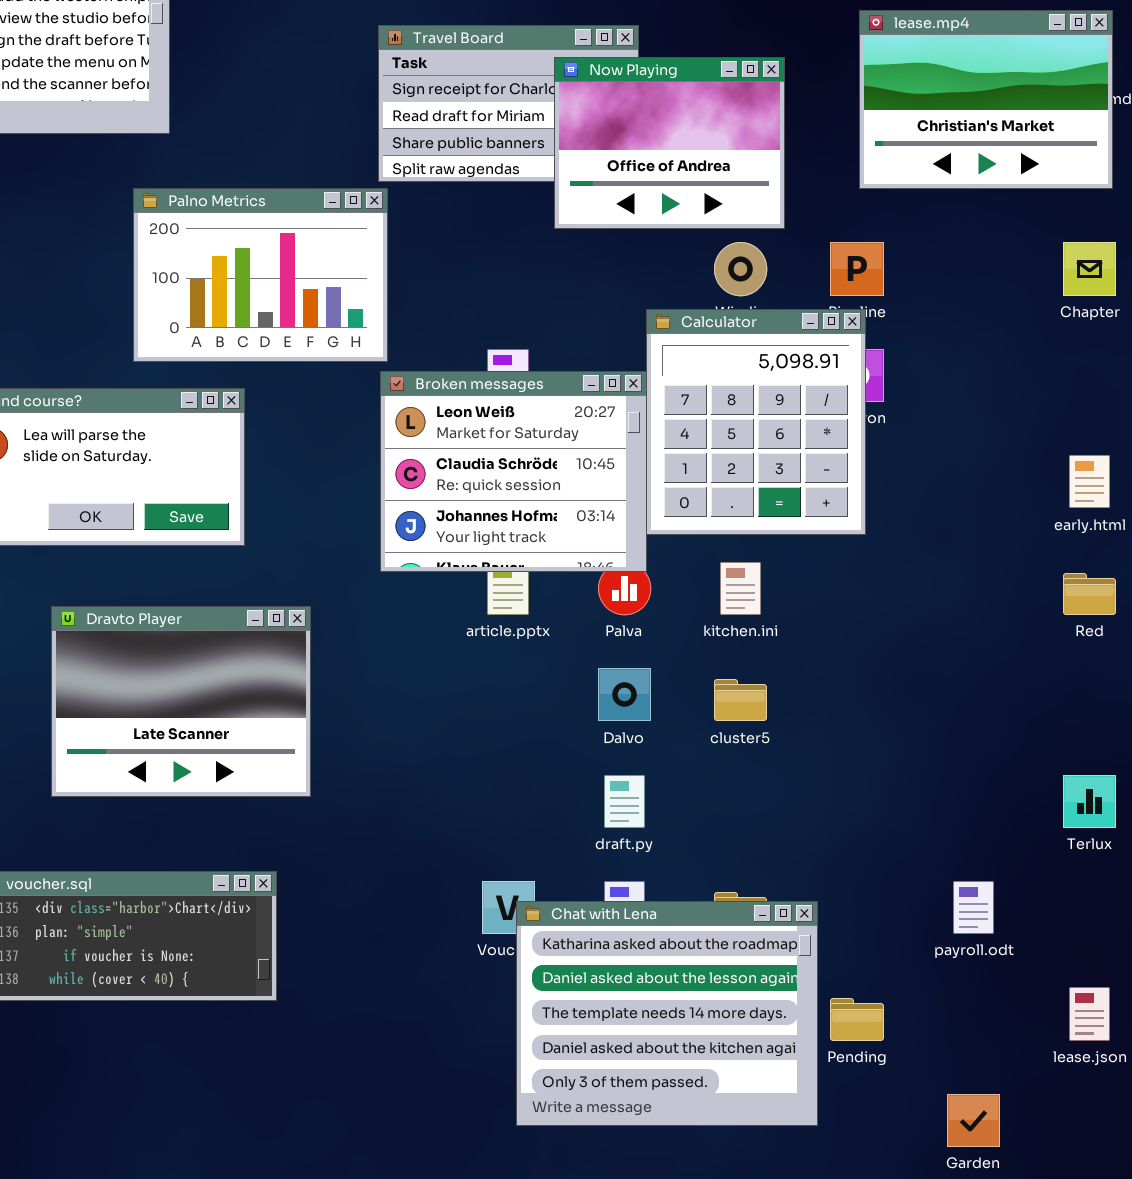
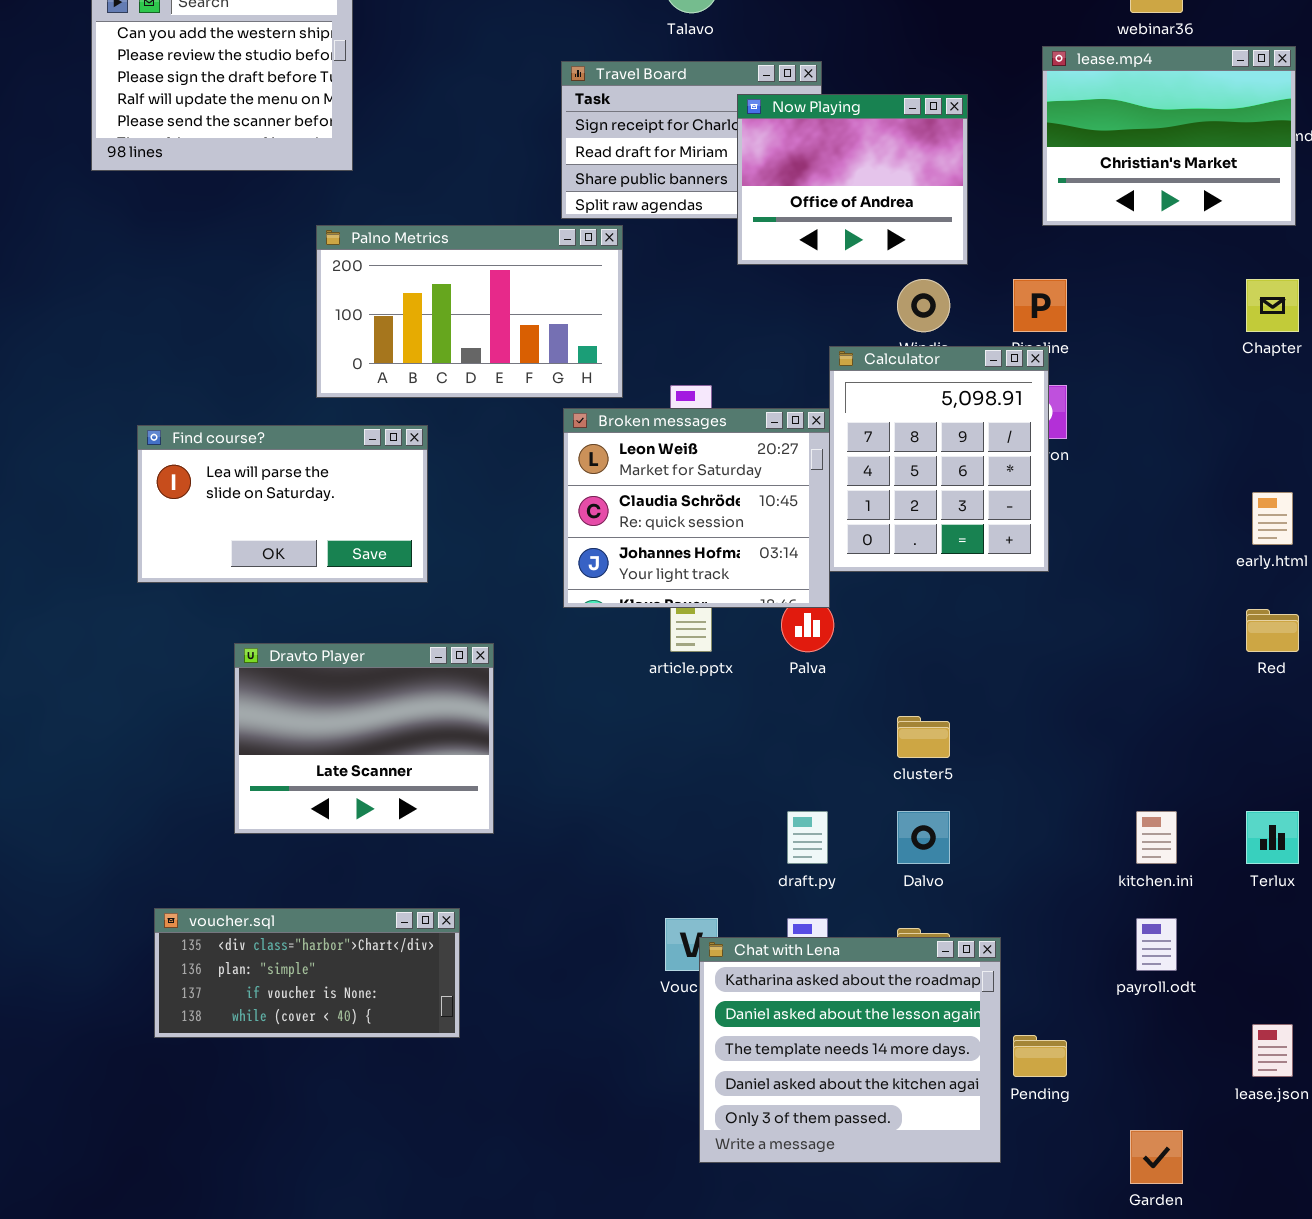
Palno Metrics: [133,188,388,362] -> [316,225,623,398], resized
kitchen.ini: [720,562,761,615] -> [1136,811,1177,864], moved
Dalvo: [598,668,651,721] -> [897,811,950,864], moved

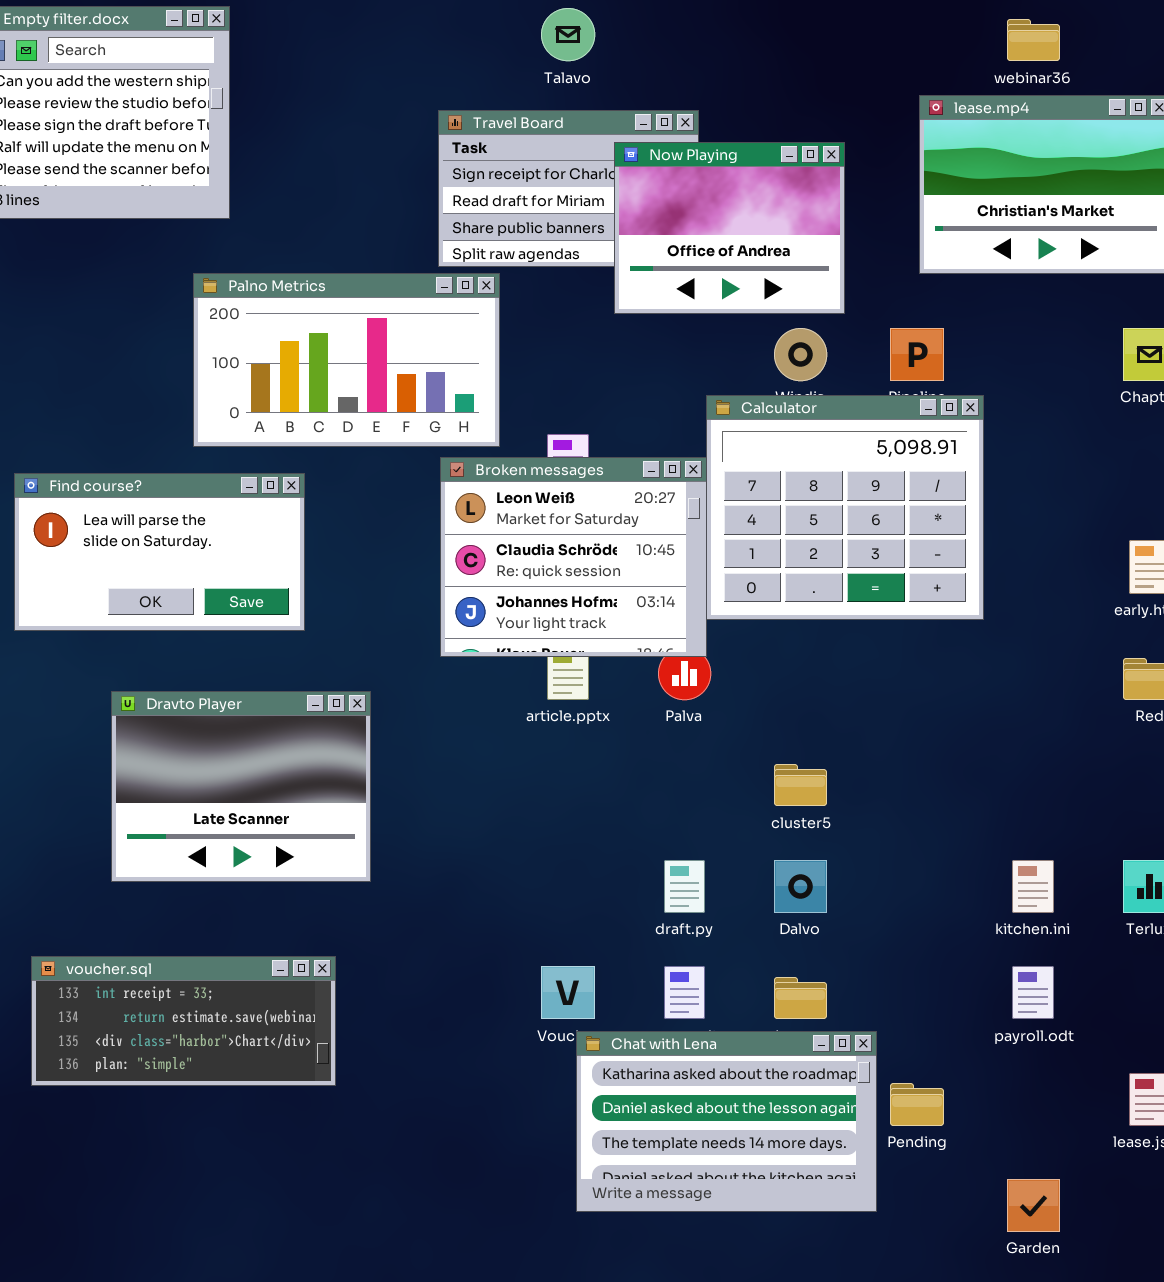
Calculator: [829,346,1049,572] -> [706,395,984,620], resized
voucher.sql: [154,908,460,1038] -> [31,956,336,1086], scrolled up 2 rows
Chat with Lena: [699,937,1001,1163] -> [576,1031,877,1212], resized

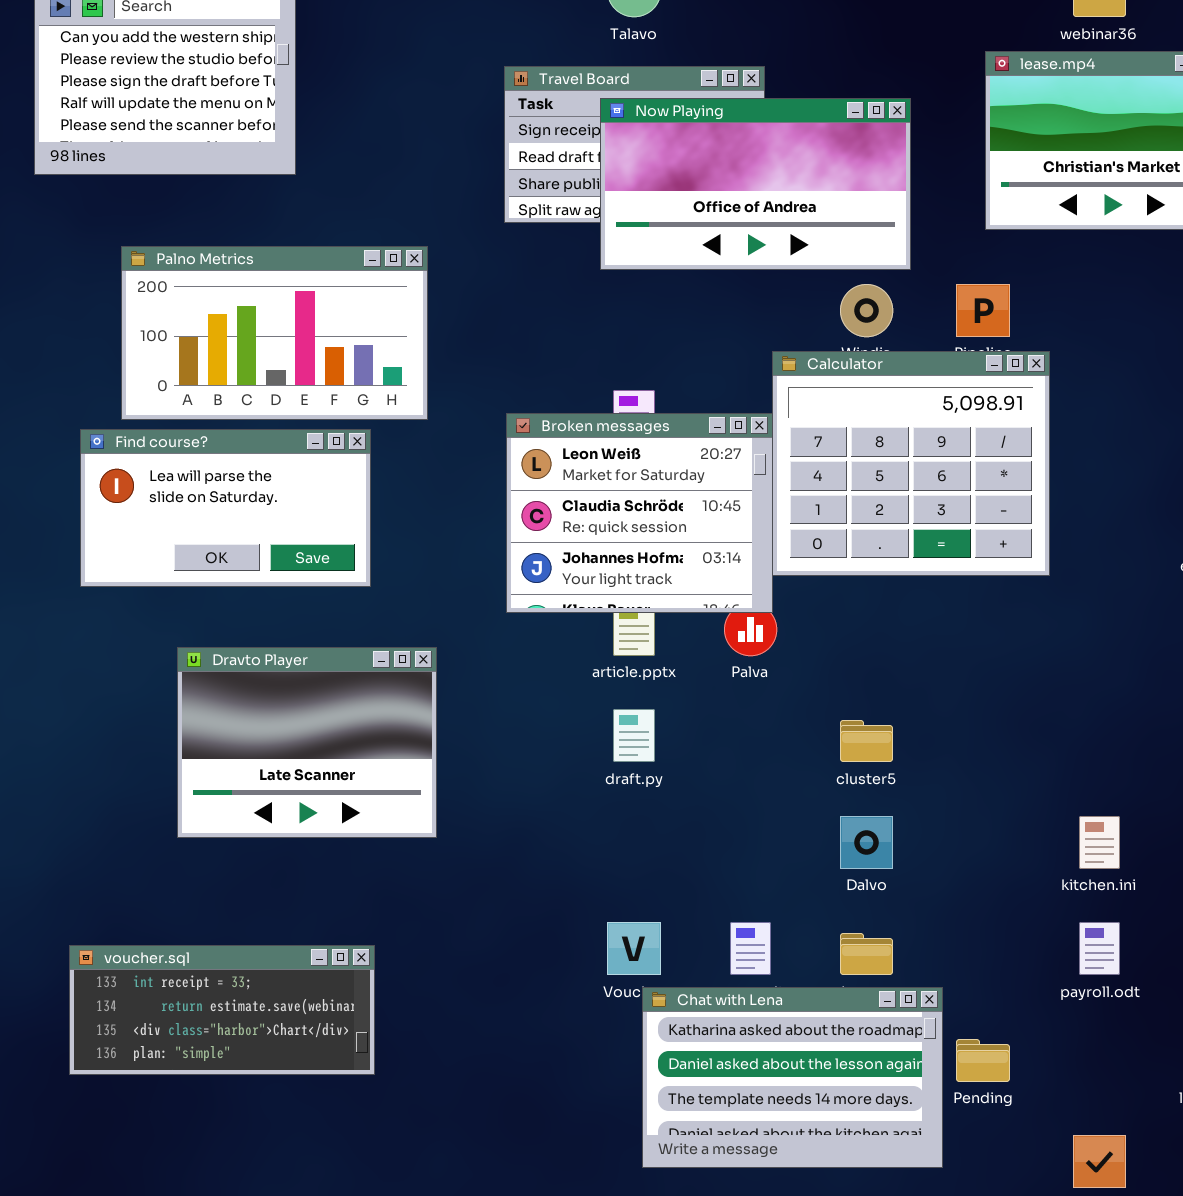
Now Playing: [614,142,845,314] -> [600,98,911,270], resized
Palno Metrics: [193,273,500,447] -> [121,246,428,420], moved
draft.py: [664,860,705,913] -> [613,709,655,762], moved
voucher.sql: [31,956,336,1086] -> [69,945,375,1075], moved

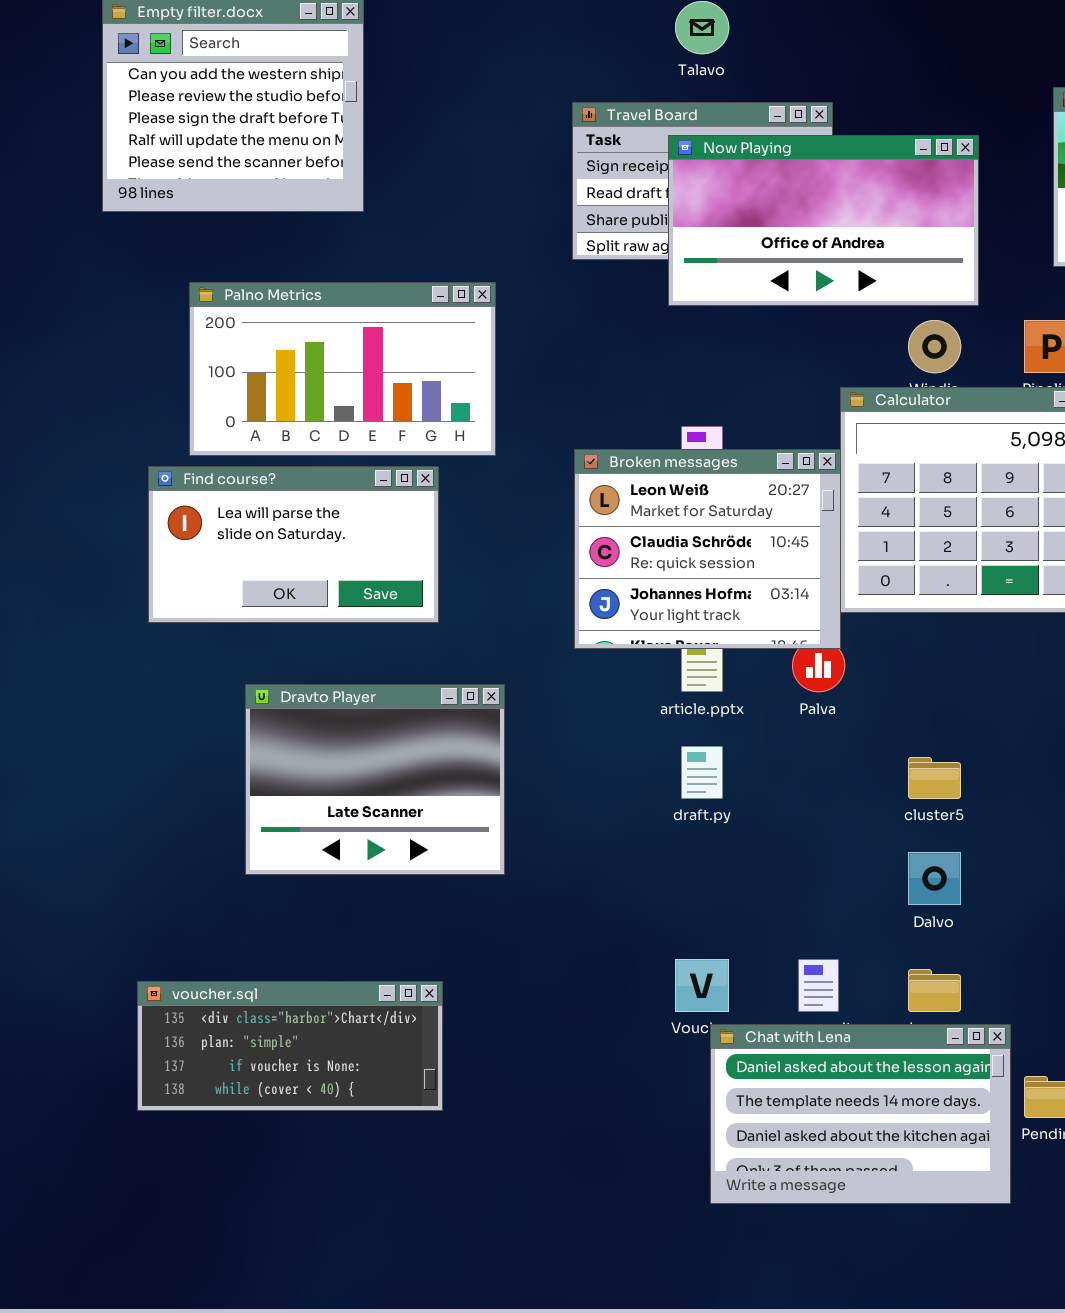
voucher.sql: [69,945,375,1075] -> [137,981,443,1111], scrolled down 2 rows
Chat with Lena: [642,987,943,1168] -> [710,1024,1011,1204], scrolled down 1 row

